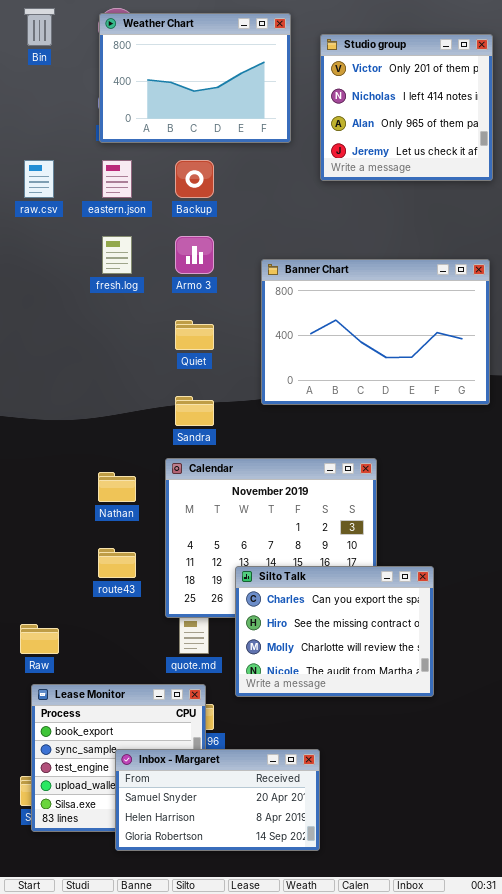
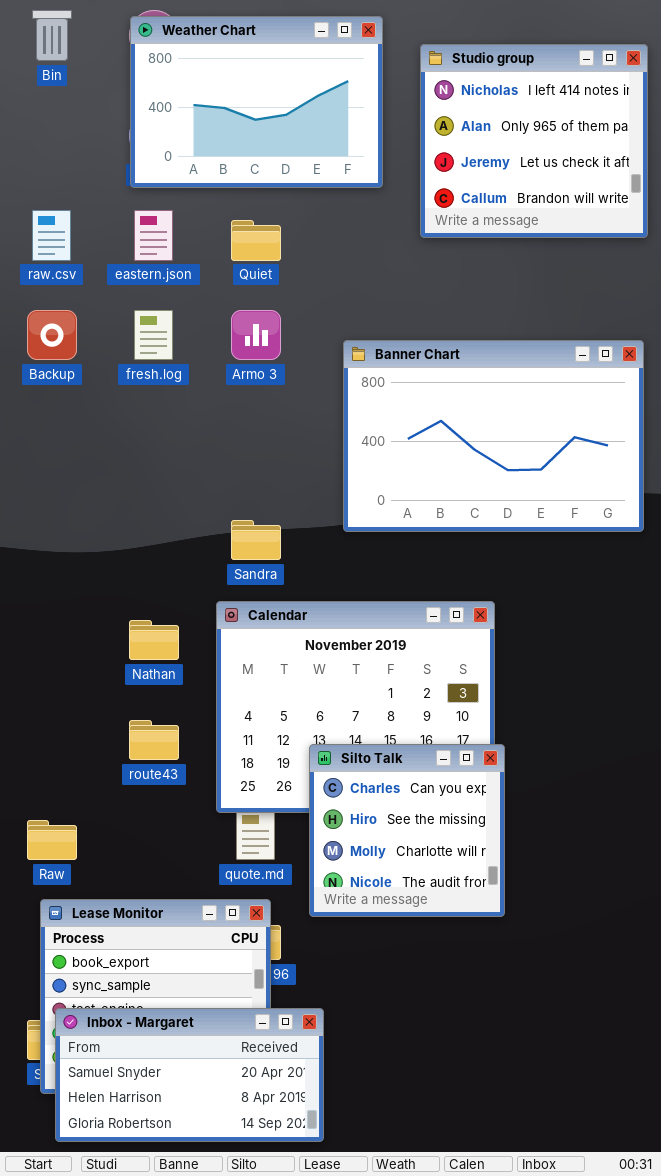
Studio group: [320,34,493,181] -> [420,44,648,238], scrolled down 1 row
Backup: [175,160,214,198] -> [27,310,77,360], moved
Quiet: [175,320,214,350] -> [231,220,281,261], moved
Silto Talk: [235,566,434,697] -> [309,744,505,917], resized
Inbox - Margaret: [115,749,320,851] -> [55,1008,324,1142], moved

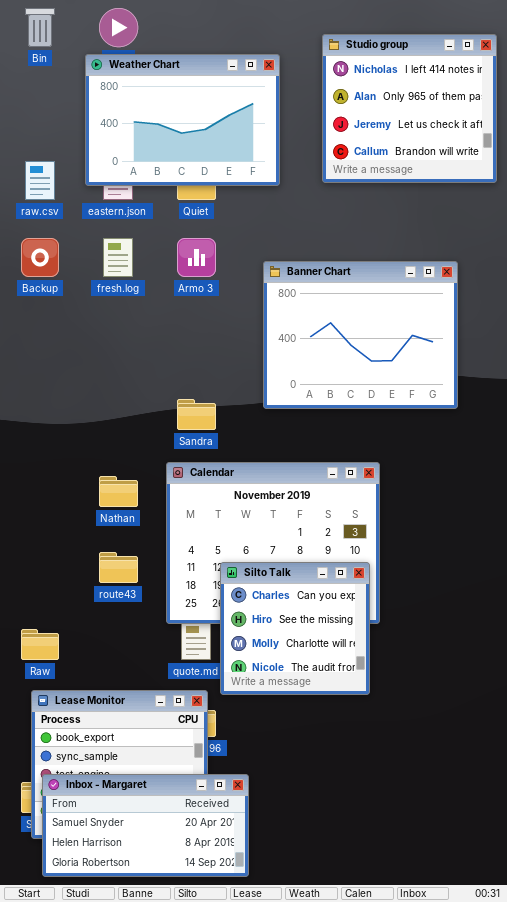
Weather Chart: [130,16,383,188] -> [85,54,280,186], moved
Banner Chart: [343,340,644,532] -> [263,261,458,409], resized
Silto Talk: [309,744,505,917] -> [220,562,370,695], moved

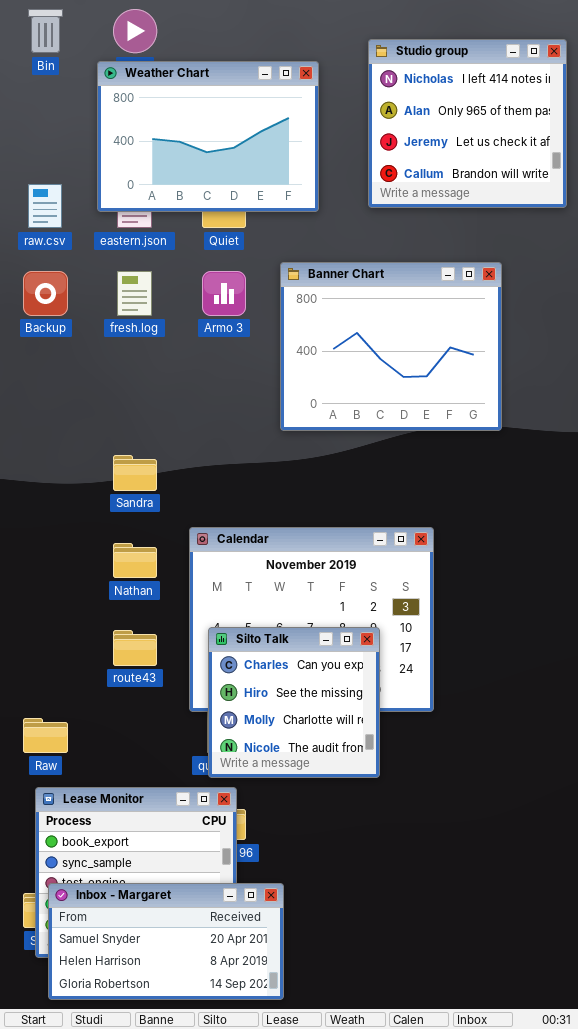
Banner Chart: [263,261,458,409] -> [280,262,502,431], moved
Sandra: [177,399,216,430] -> [113,455,157,491], moved
Silto Talk: [220,562,370,695] -> [208,627,380,778], moved

